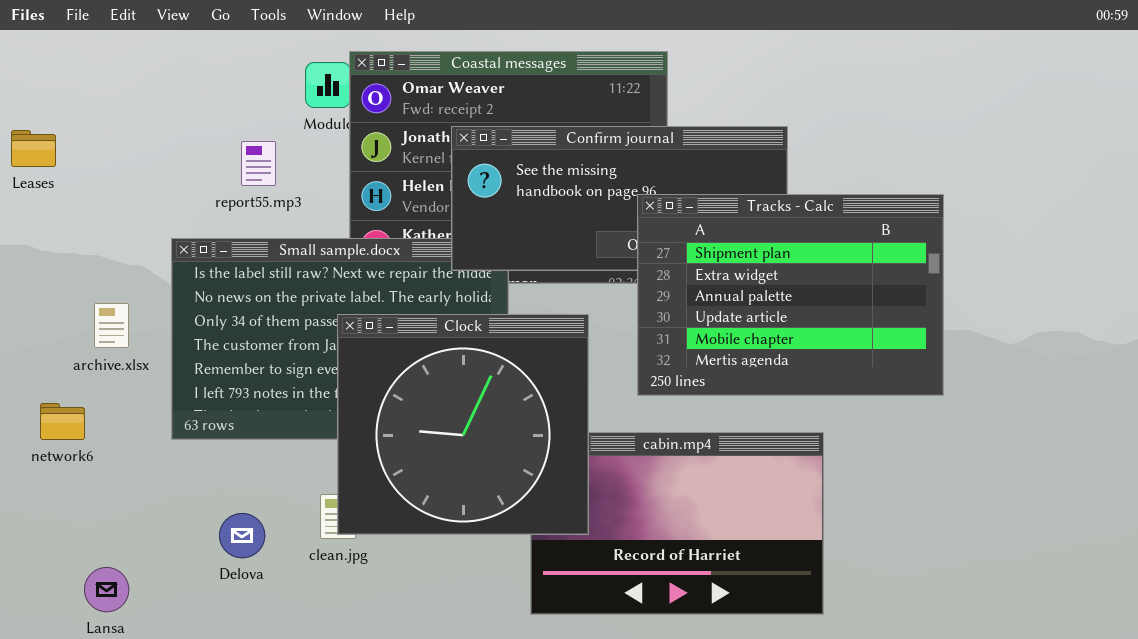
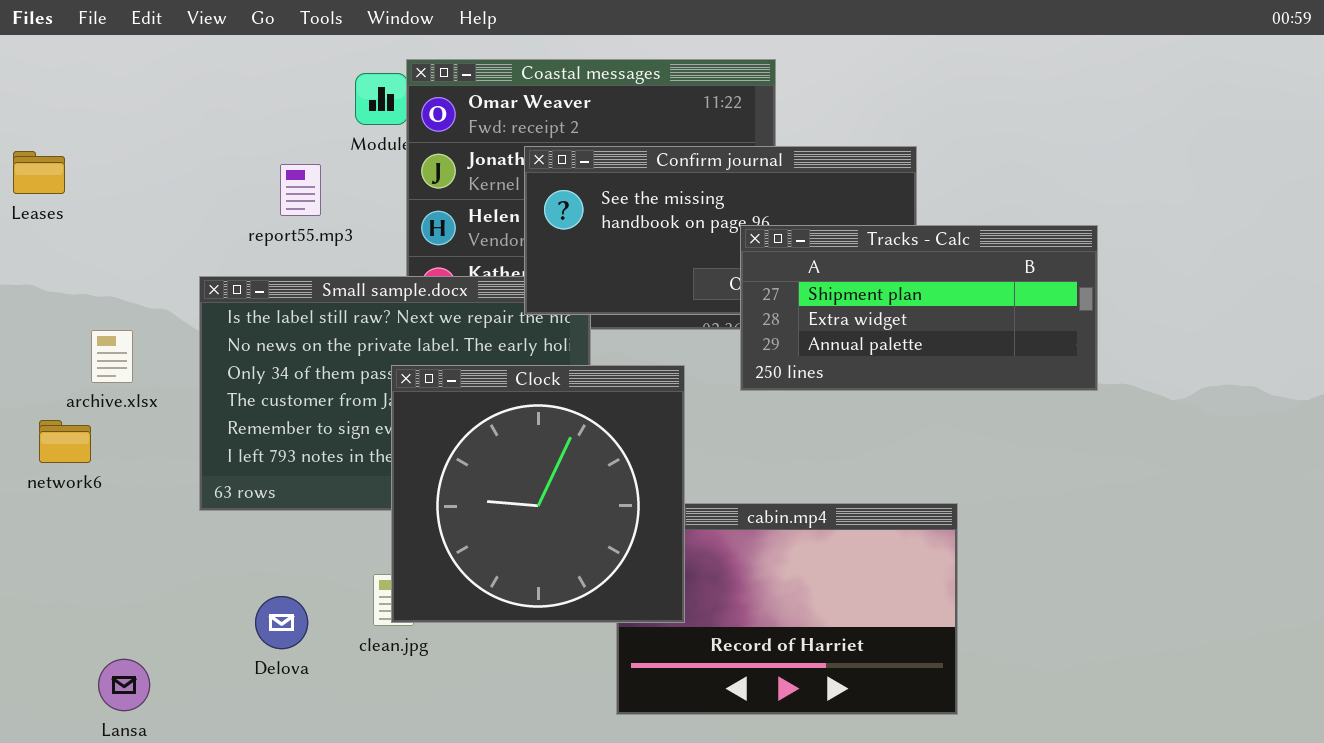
Tracks - Calc: [637,194,944,396] -> [740,225,1098,391], resized
archive.xlsx: [94,303,129,348] -> [91,330,133,383], moved
network6: [40,403,85,440] -> [39,420,91,463], moved

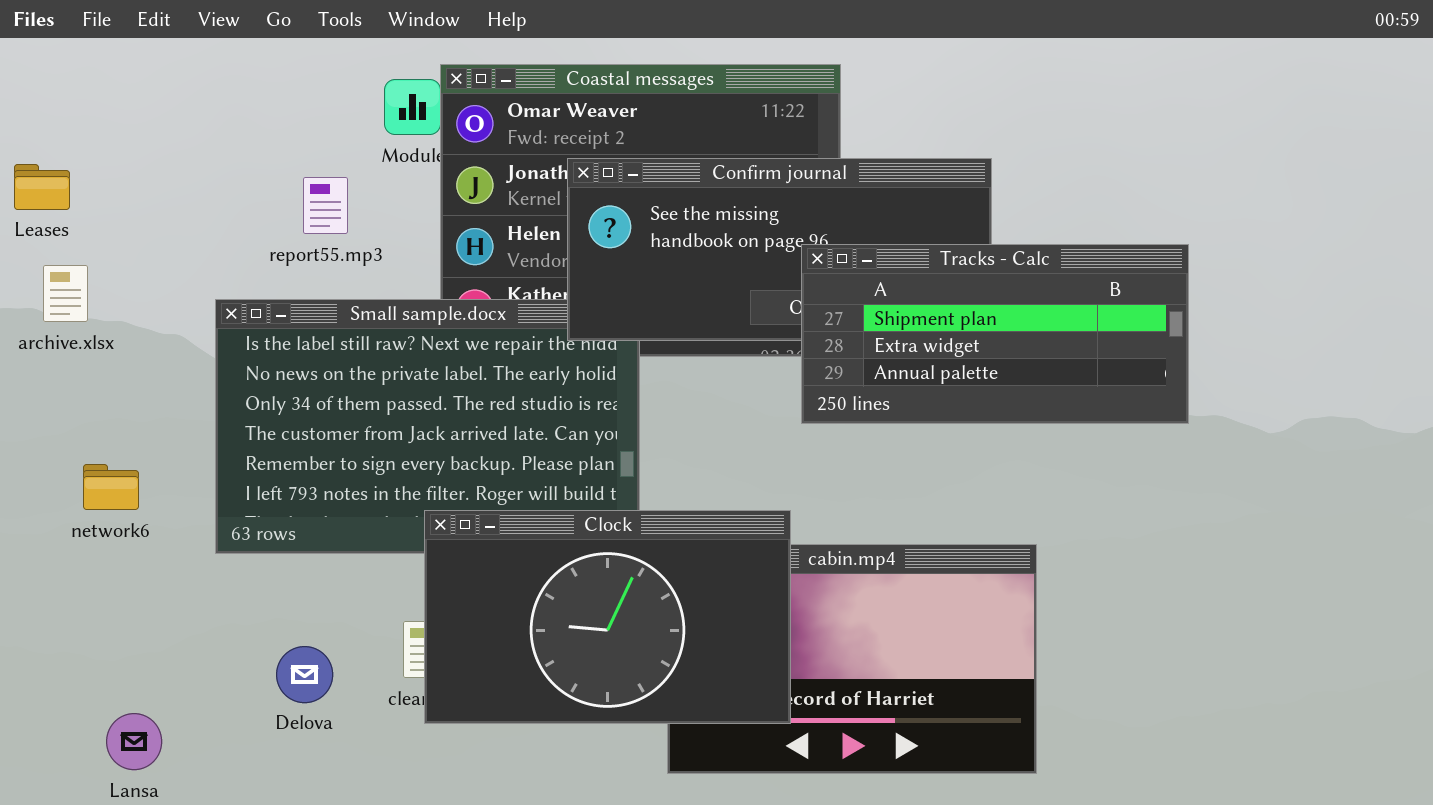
archive.xlsx: [91,330,133,383] -> [43,265,88,322], moved
Clock: [391,365,685,623] -> [424,510,791,724], moved, resized
network6: [39,420,91,463] -> [83,464,139,510], moved

